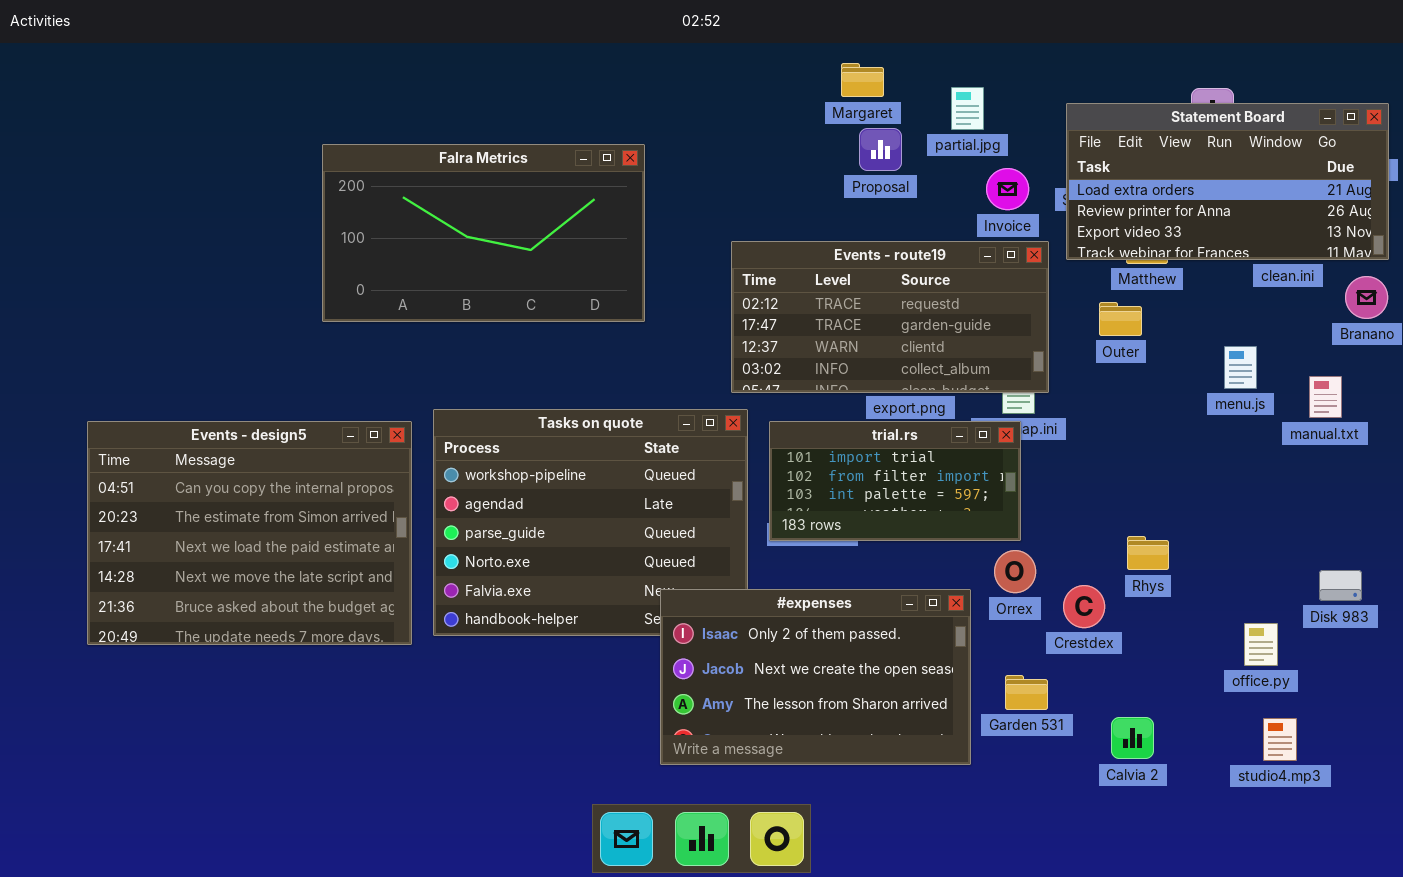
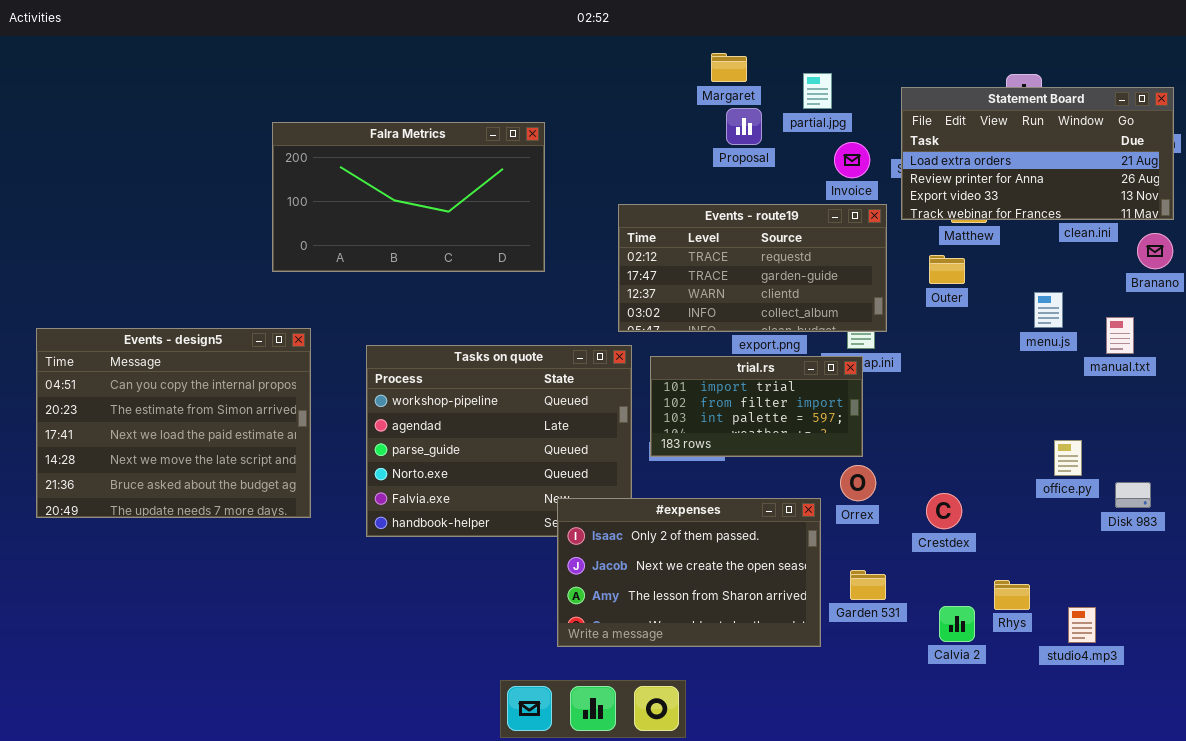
Events - design5: [87,421,412,645] -> [36,328,311,518], moved
Rhys: [1127,536,1169,570] -> [994,580,1030,610], moved
Crestdex: [1063,585,1105,628] -> [926,493,962,529], moved
office.py: [1244,623,1278,666] -> [1054,440,1082,476], moved

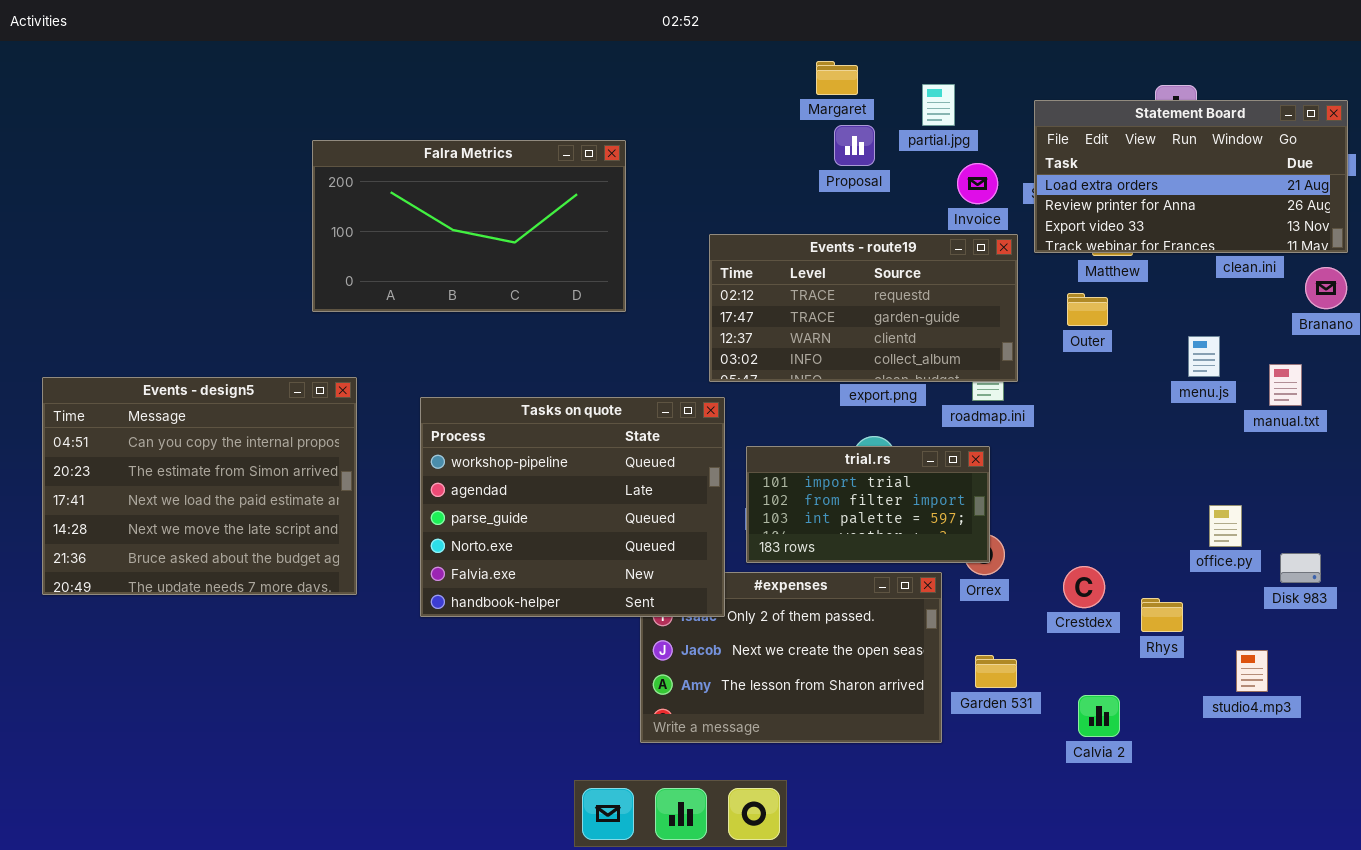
Tasks on quote: [366,345,632,537] -> [420,397,725,617], raised
trial.rs: [650,356,863,457] -> [746,446,990,563], moved
Rhys: [994,580,1030,610] -> [1141,598,1183,632], moved
studio4.mp3: [1068,607,1096,643] -> [1236,650,1268,692], moved

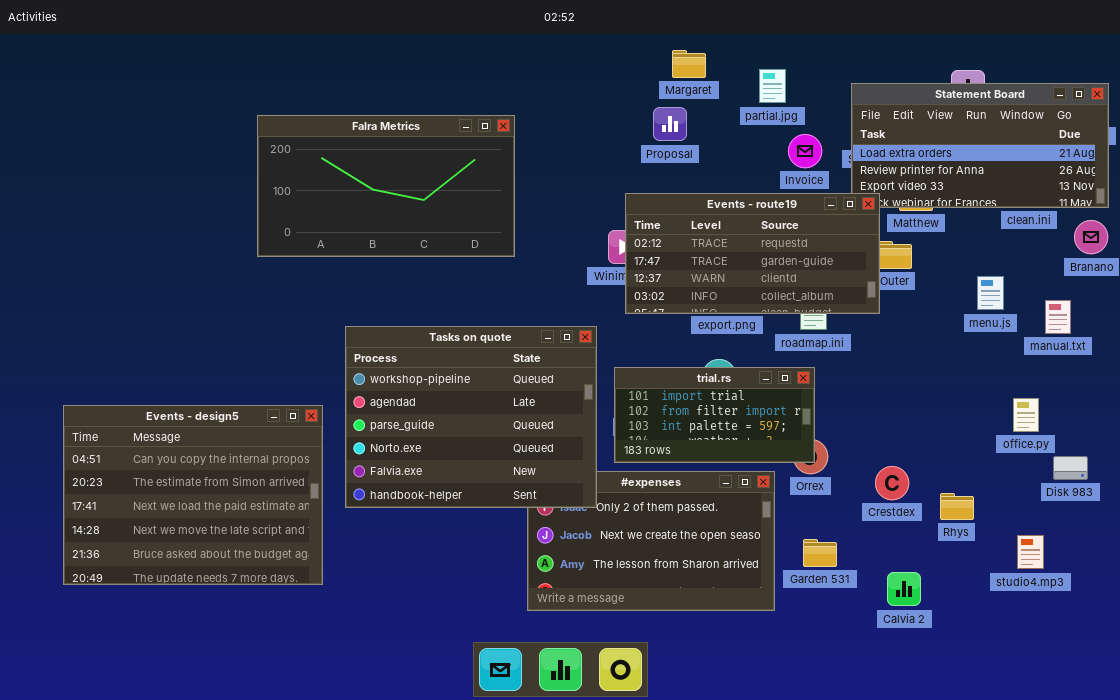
Proposal: [834,125,875,166] -> [653,107,687,141], moved
Events - route19: [709,234,1018,382] -> [625,193,880,314], moved
Events - design5: [42,377,357,595] -> [63,405,323,585], moved
office.py: [1209,505,1242,547] -> [1013,398,1039,432], moved

